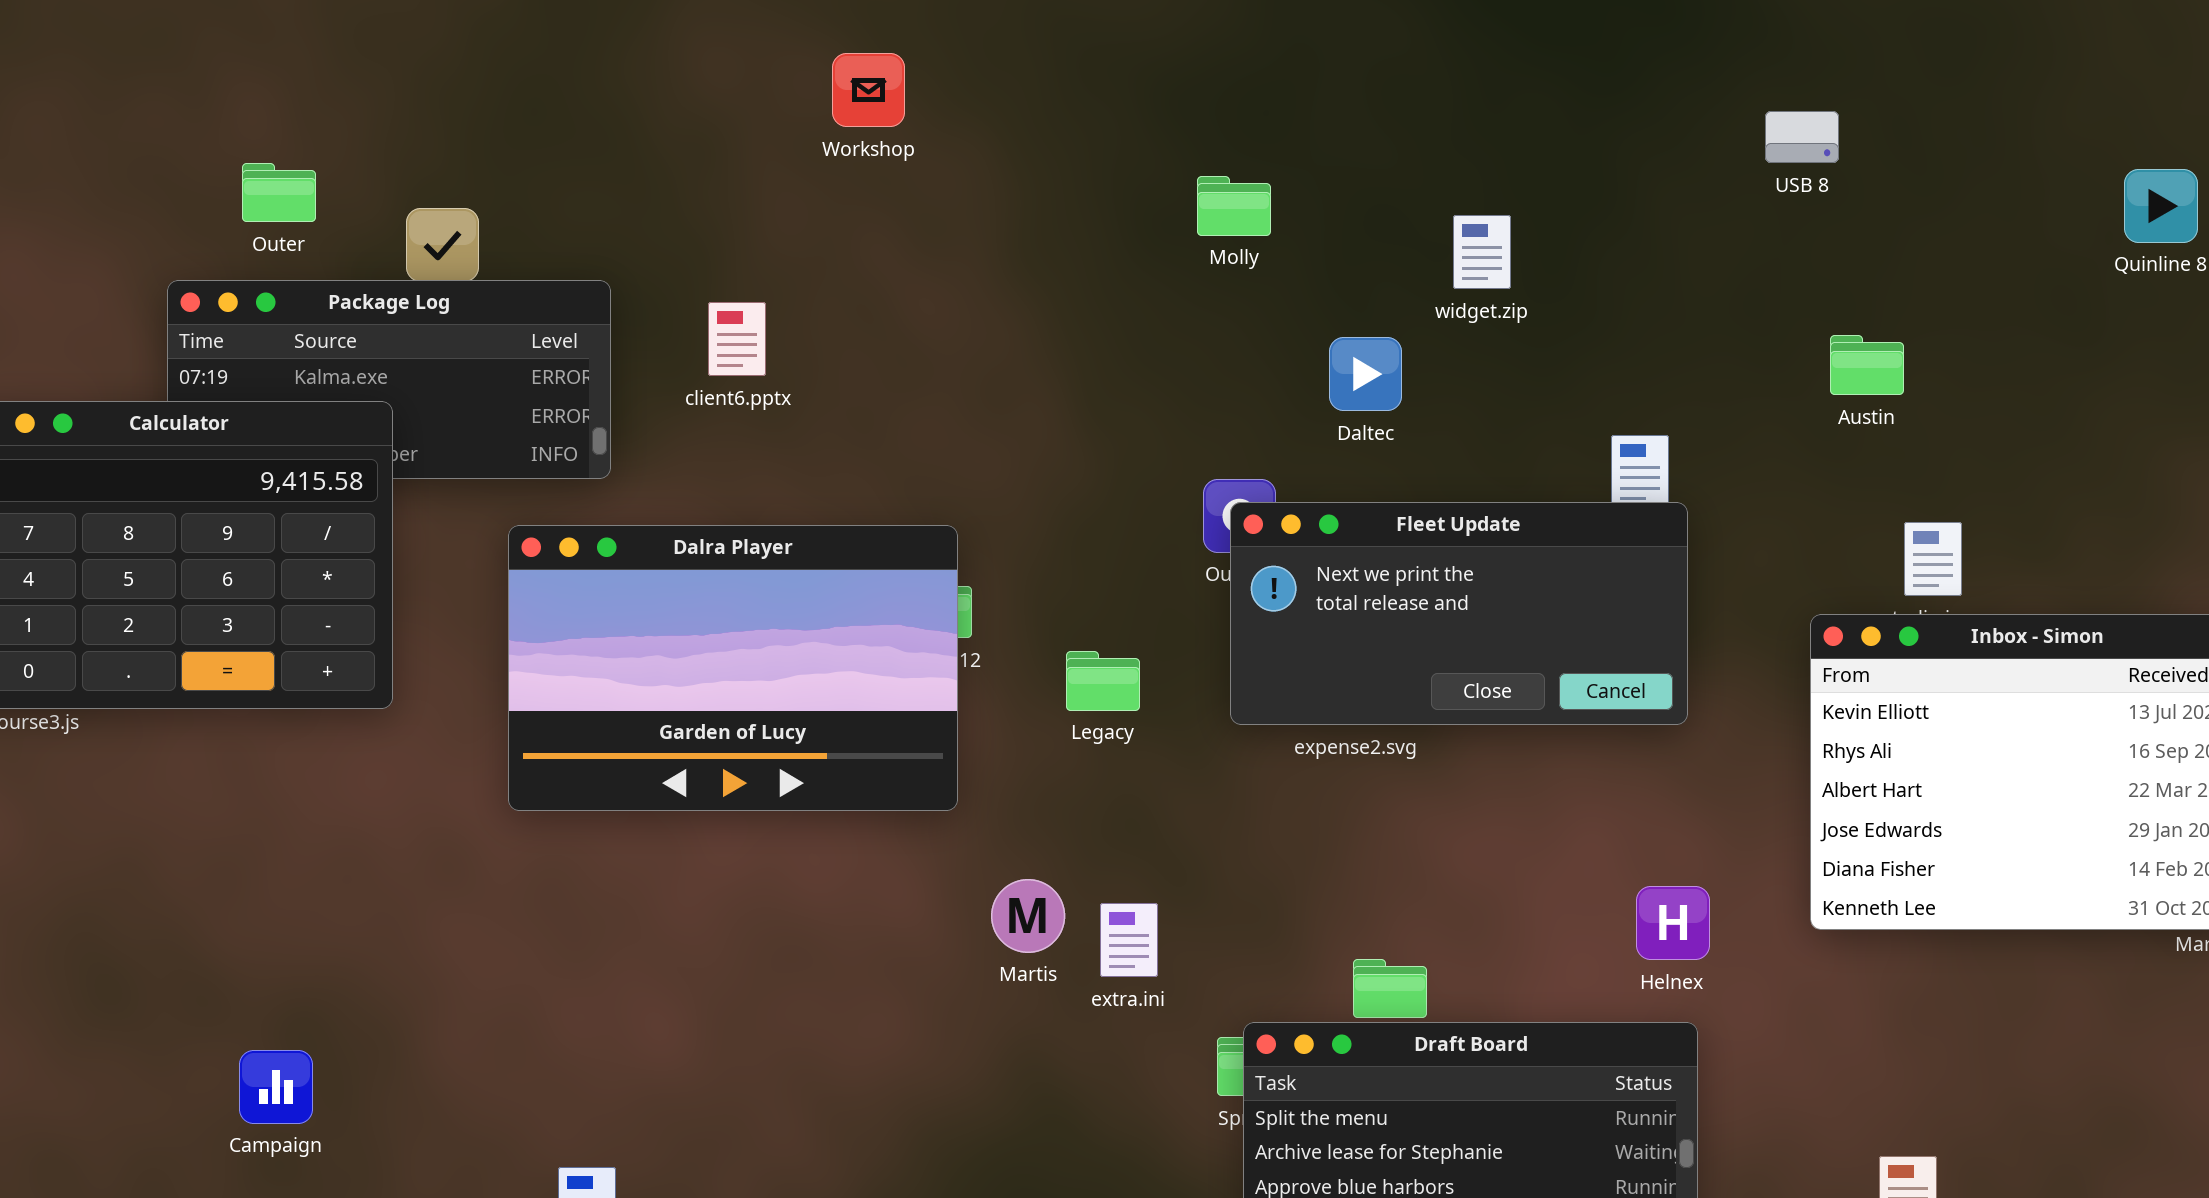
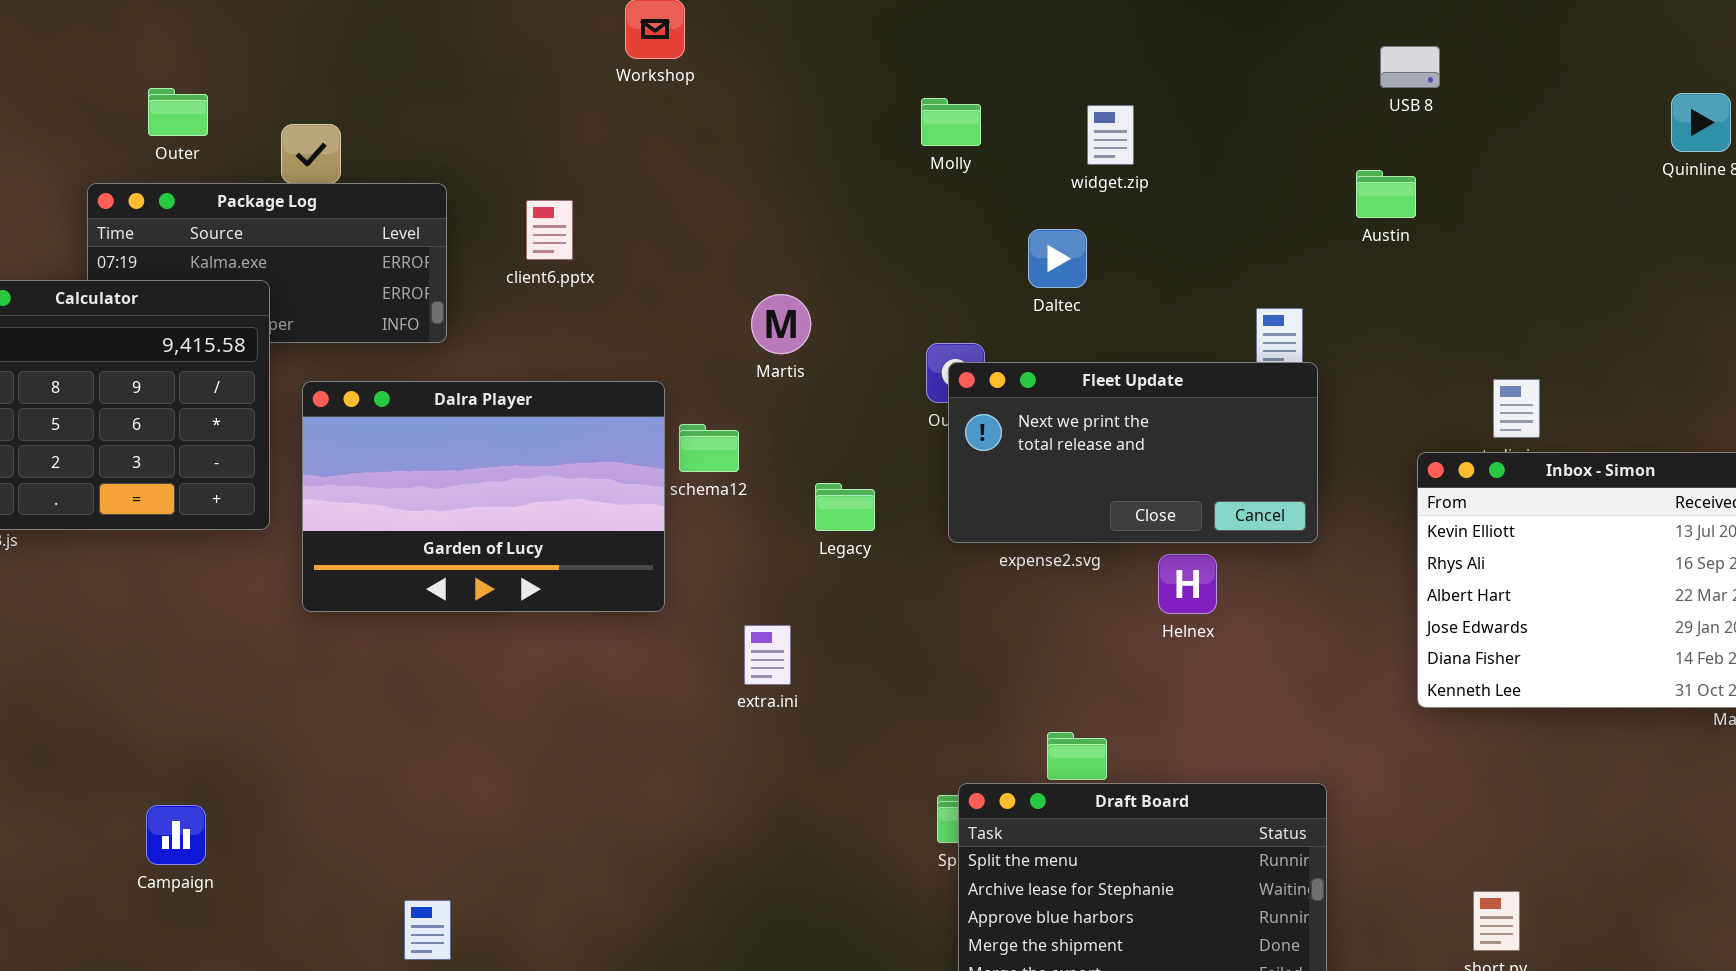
widget.zip: [1453,215,1511,289] -> [1087,105,1134,165], moved
Austin: [1830,335,1904,395] -> [1356,170,1416,218], moved
Dalra Player: [508,525,958,811] -> [302,381,665,612], moved
Martis: [991,879,1065,953] -> [751,294,811,354], moved
Helnex: [1636,886,1710,960] -> [1158,554,1217,614], moved
extra.ini: [1100,903,1158,977] -> [744,625,791,685], moved

